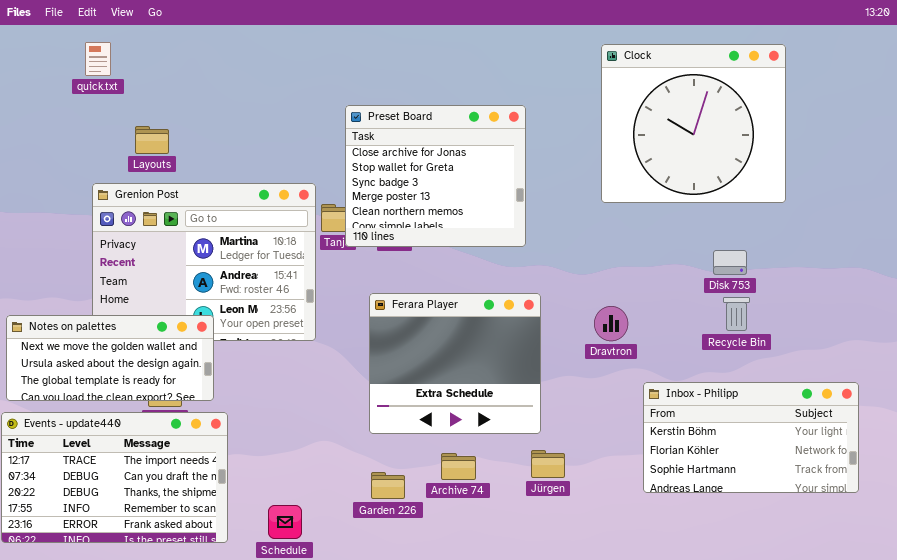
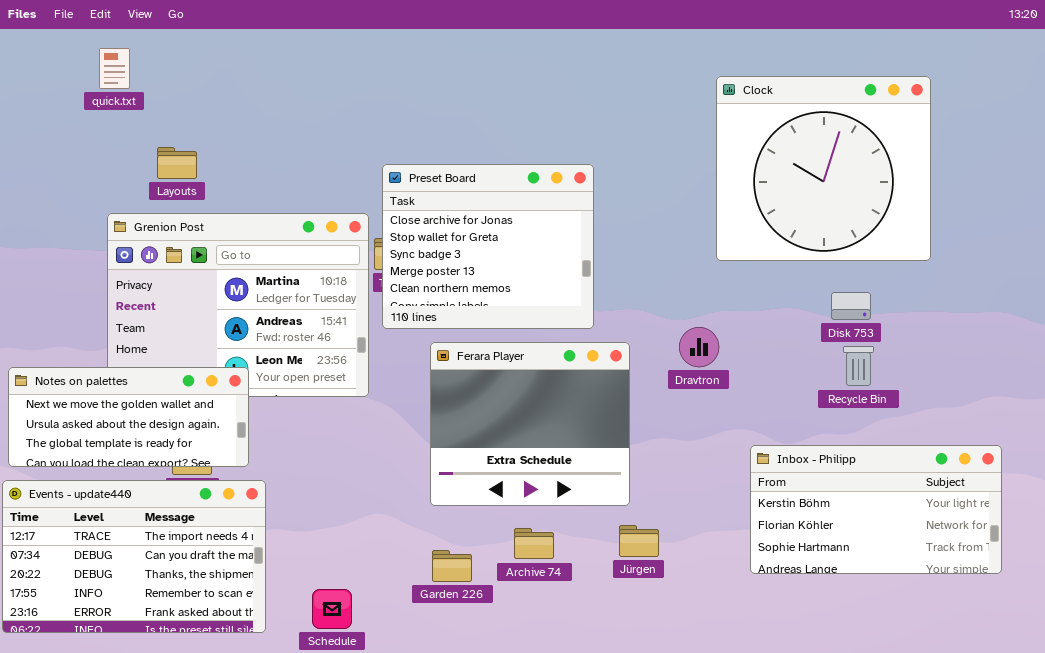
Clock: [601,44,786,203] -> [716,76,931,261], moved
Preset Board: [345,105,526,247] -> [382,164,594,329], moved
Dravtron: [594,306,628,341] -> [679,327,719,367], moved

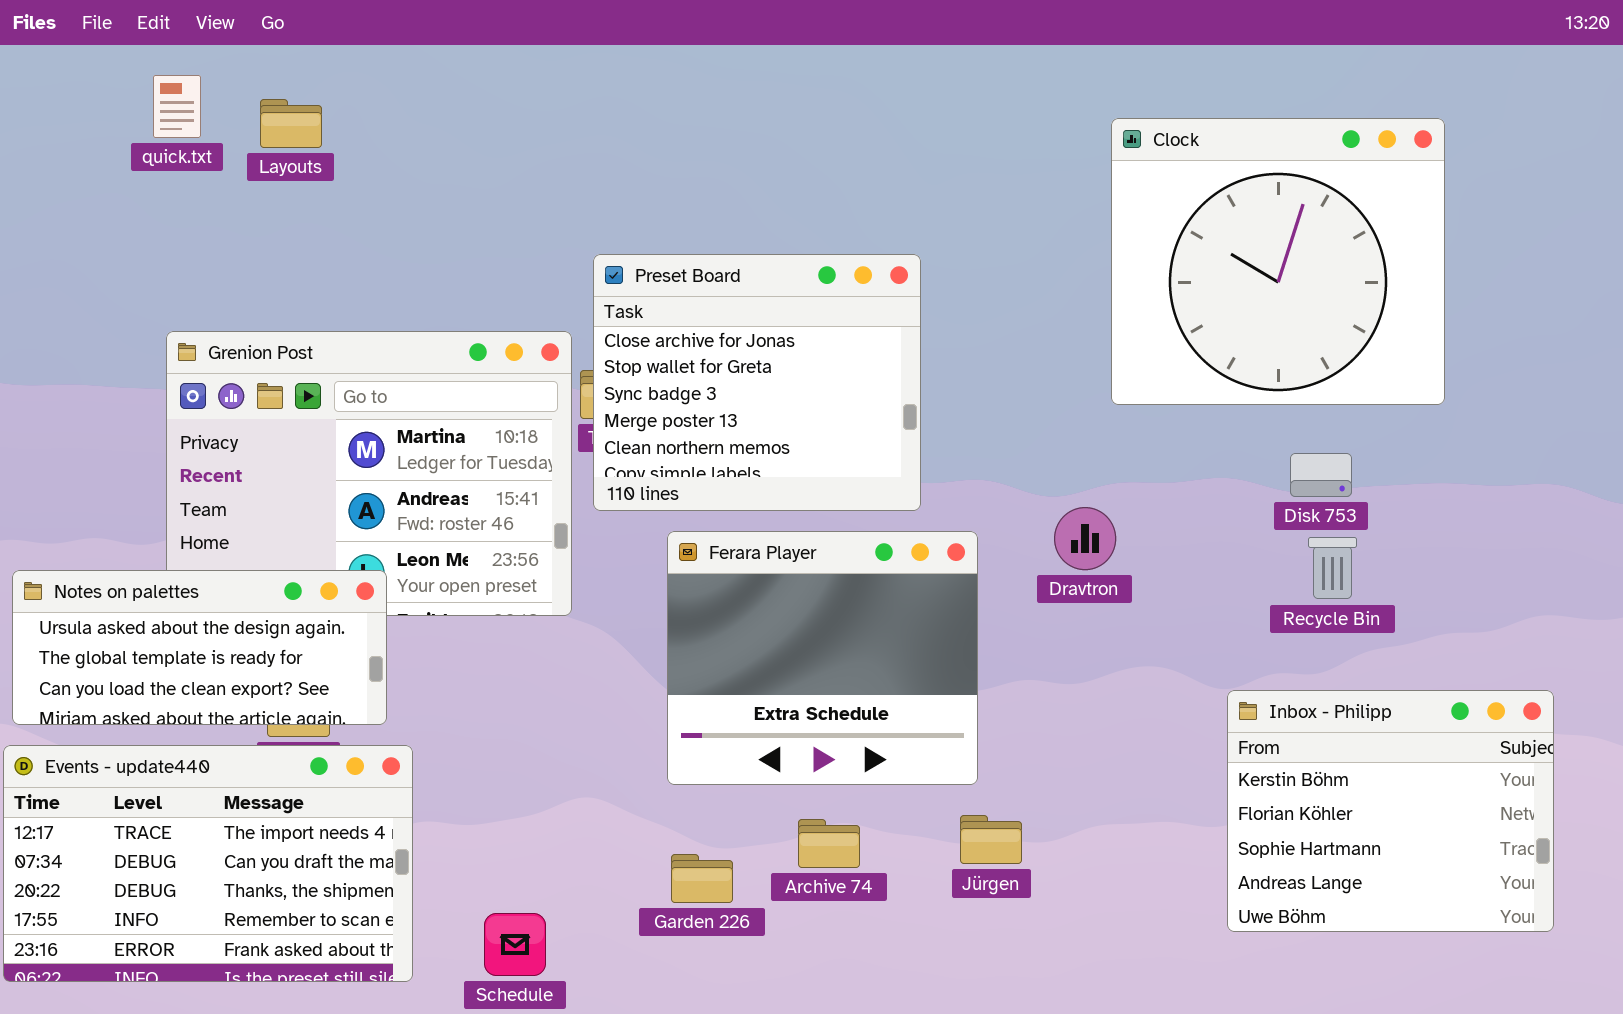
Layouts: [157,147,197,179] -> [260,99,322,148], moved
Notes on palettes: [8,367,249,467] -> [12,570,387,725], scrolled down 1 row
Inbox - Philipp: [750,445,1002,574] -> [1227,690,1554,932], resized

